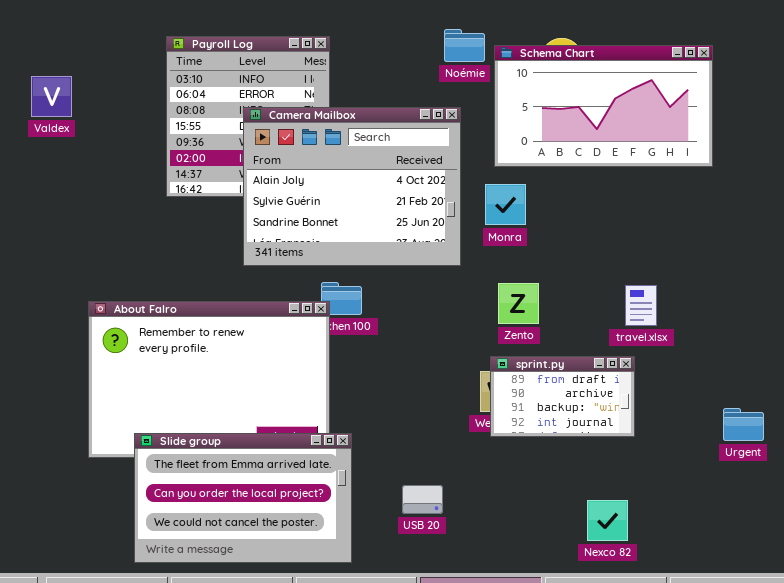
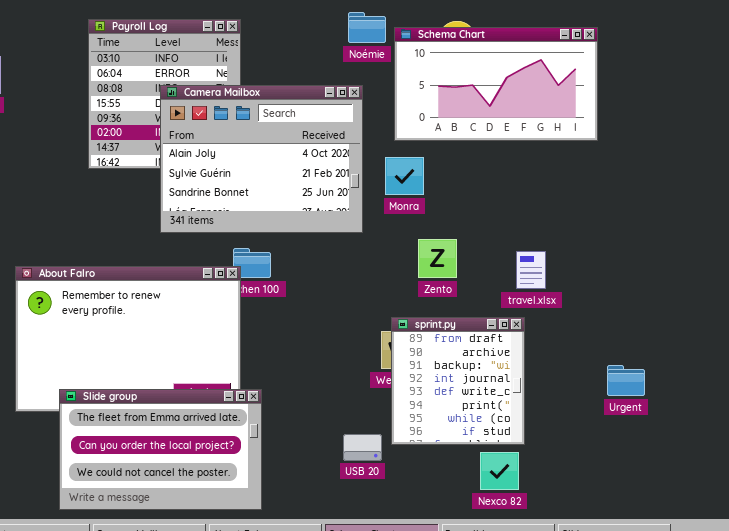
Zento: [498,283,539,324] -> [418,239,457,278], moved
sprint.py: [490,356,635,437] -> [391,317,525,445], resized
USB 20: [402,485,443,514] -> [343,434,382,461], moved

